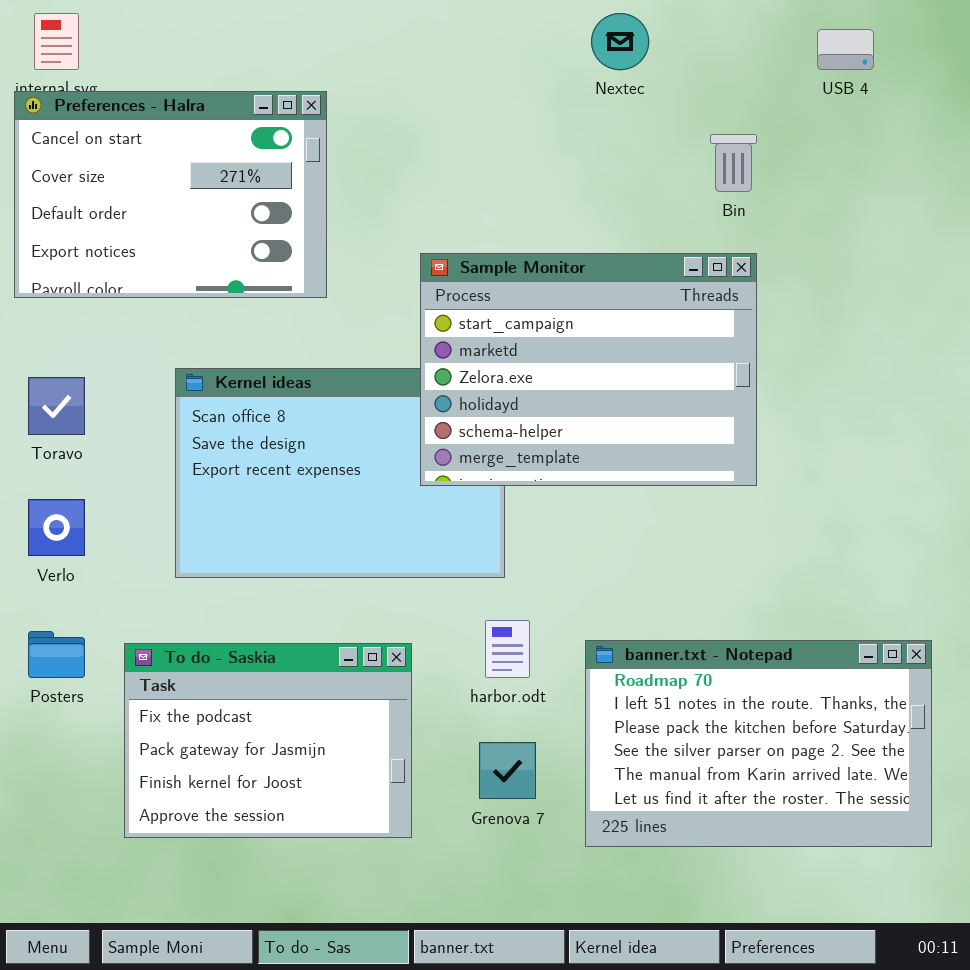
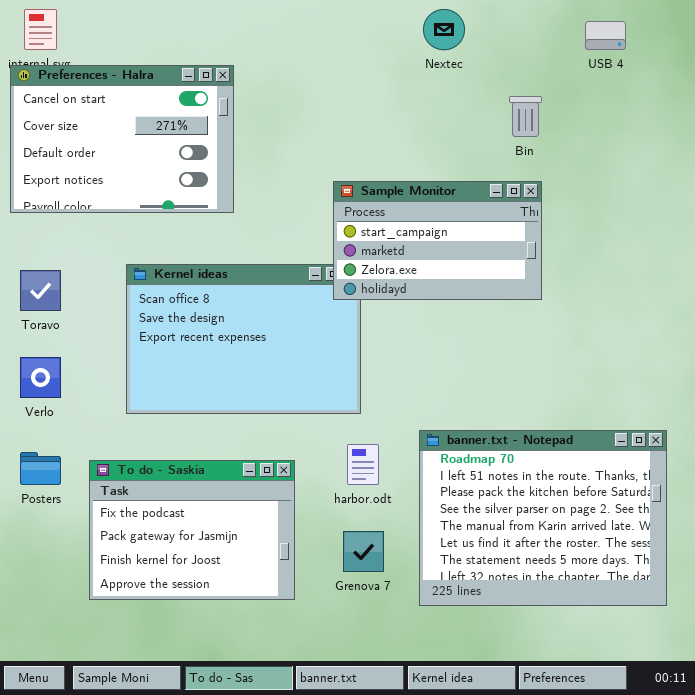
Sample Monitor: [420,253,757,486] -> [333,181,542,300], resized
banner.txt - Notepad: [585,640,932,847] -> [419,430,667,606], resized

